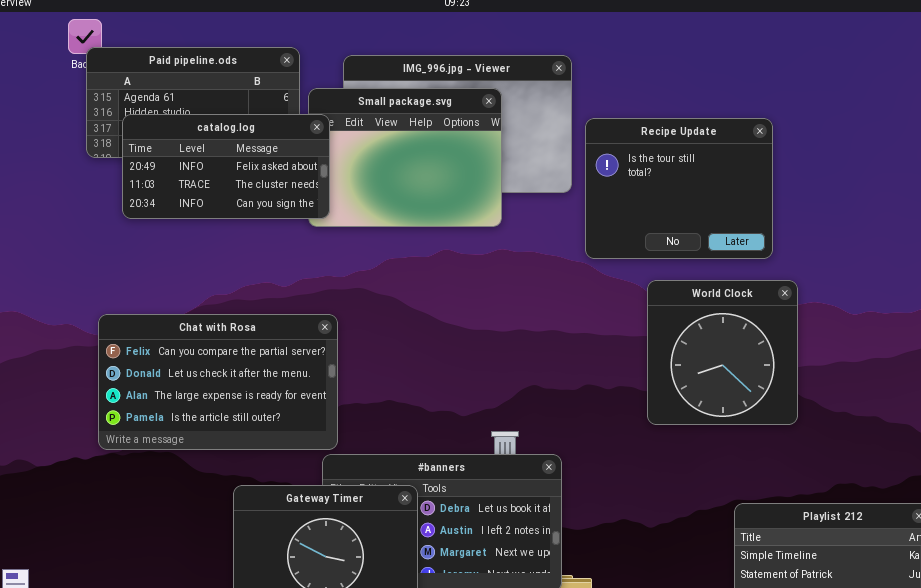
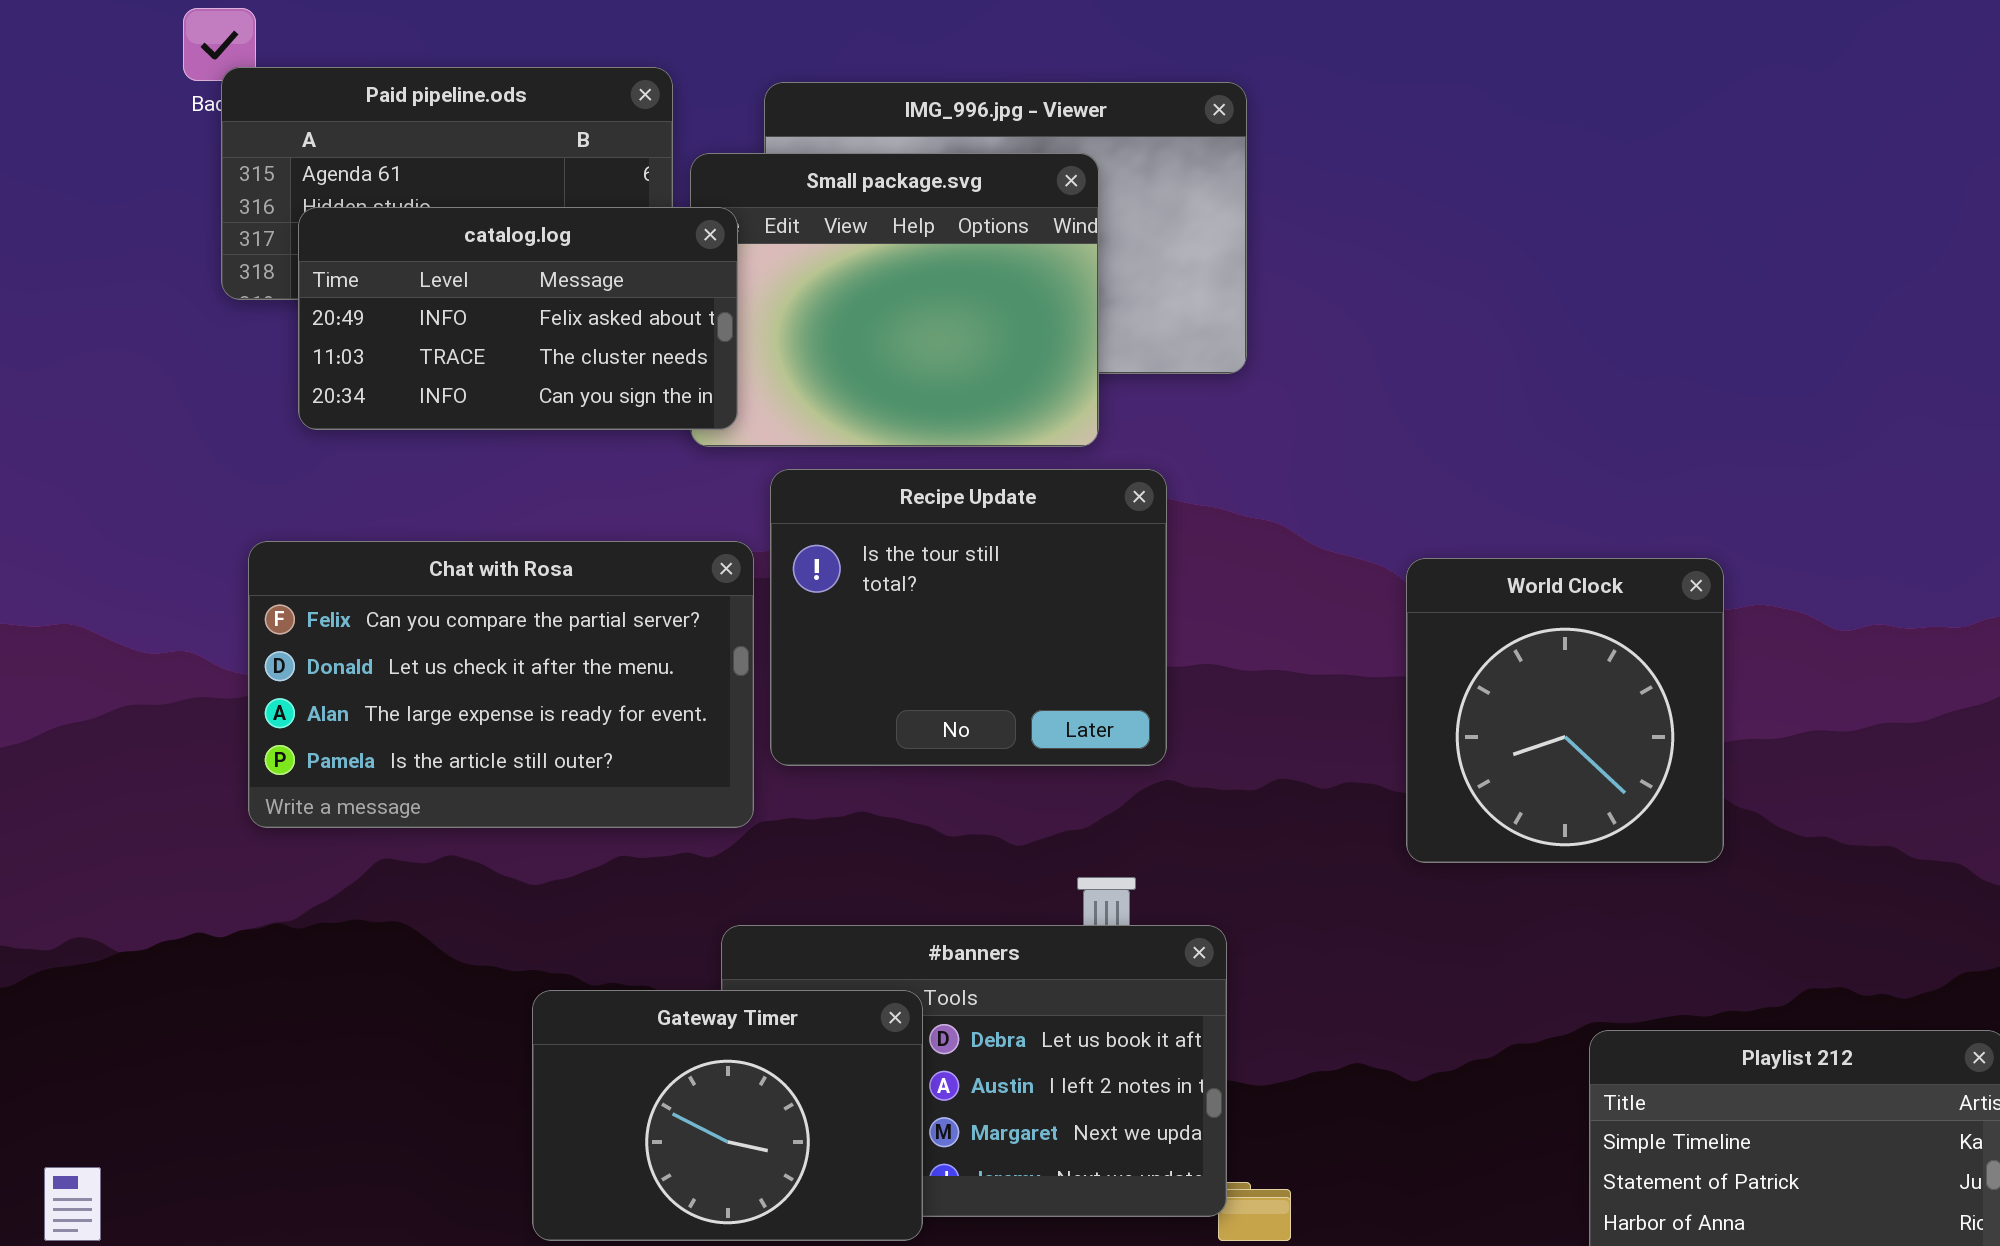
Recipe Update: [585,118,773,259] -> [770,469,1167,766], moved
Chat with Rosa: [98,314,338,450] -> [248,541,754,828], moved

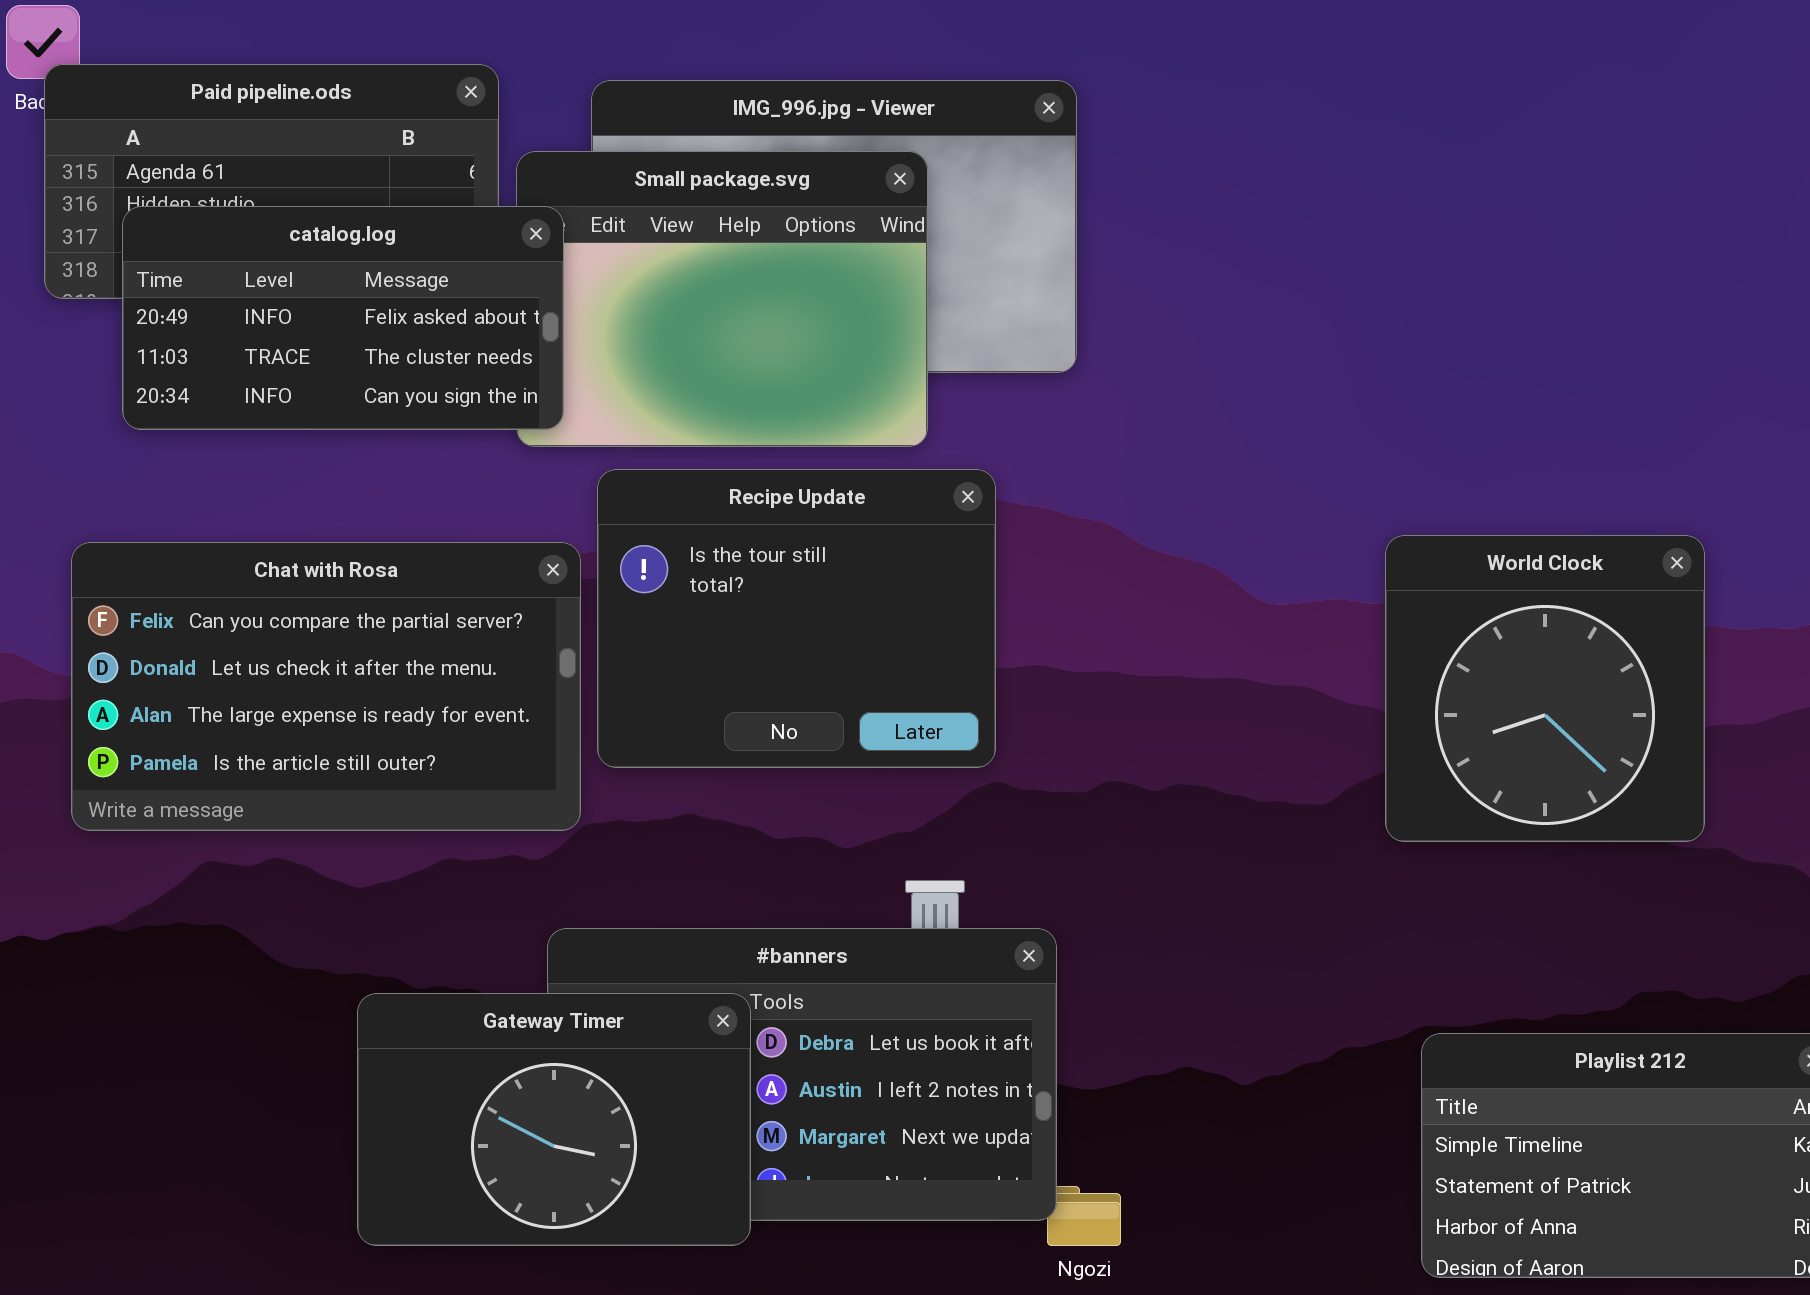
World Clock: [1406,558,1724,863] -> [1385,535,1705,842], moved

